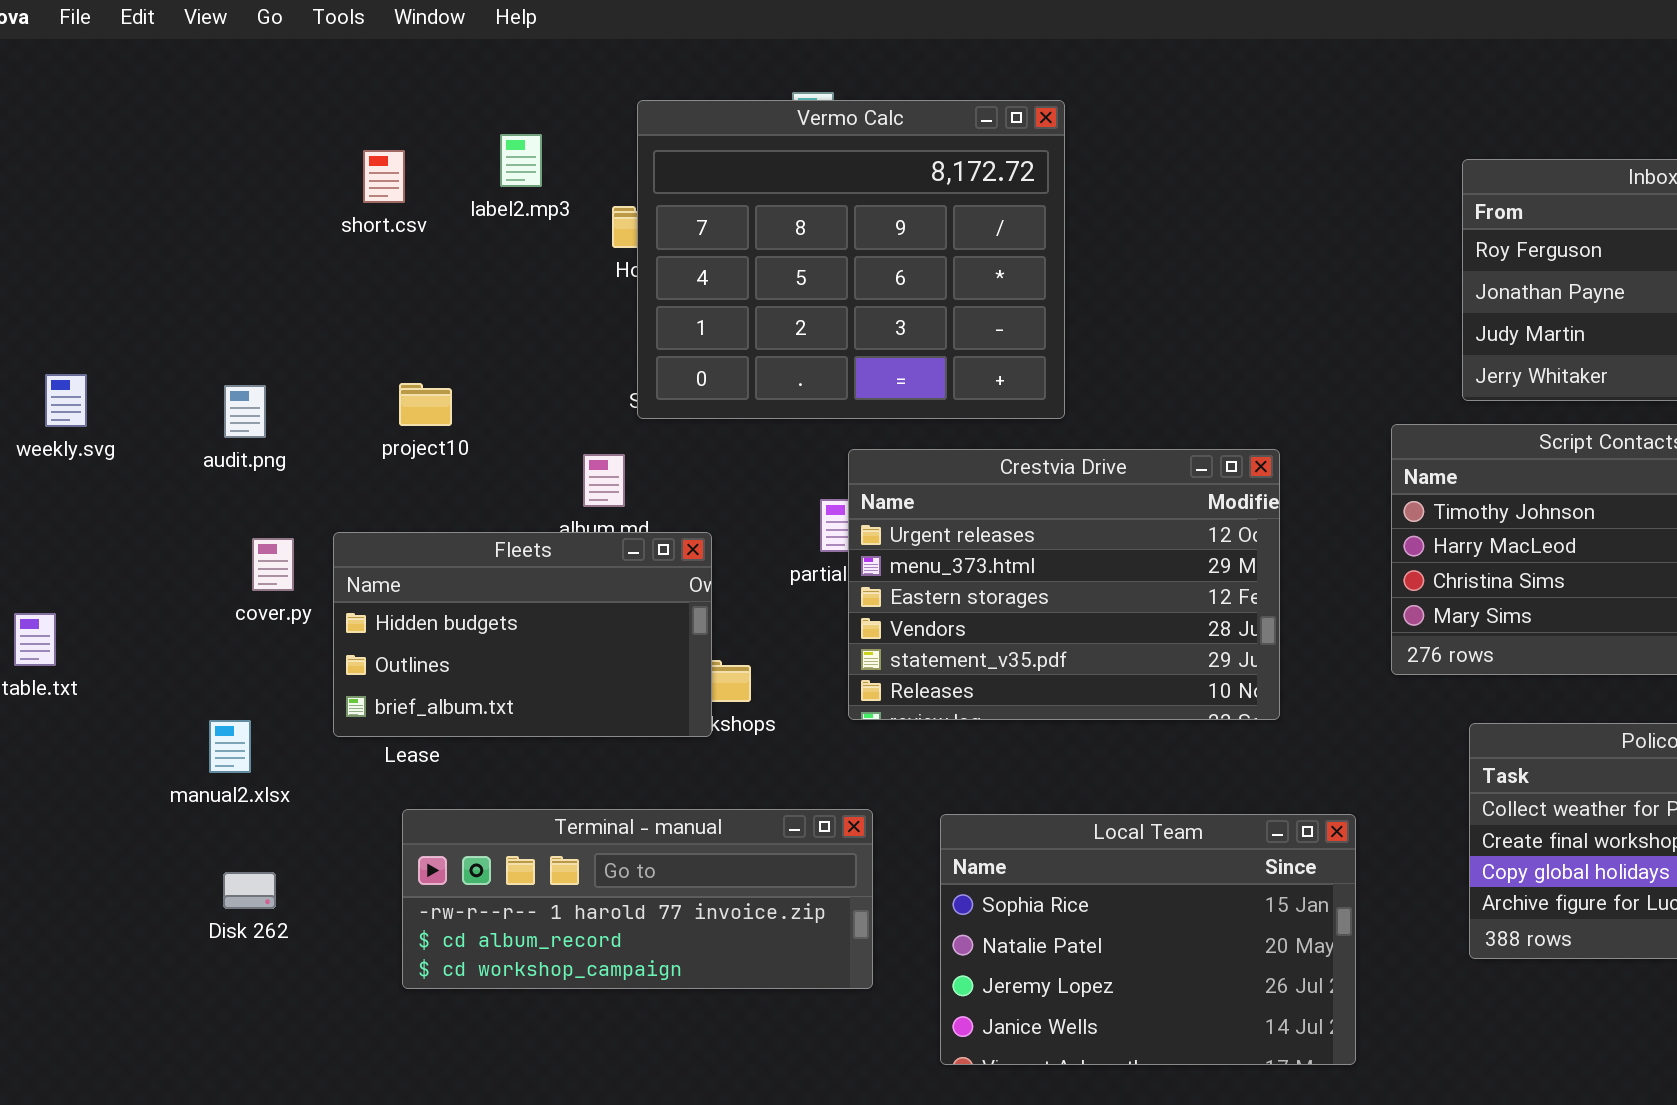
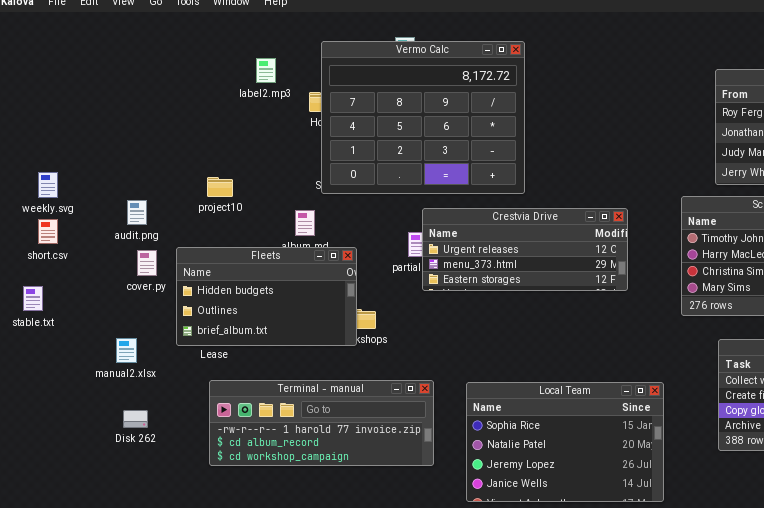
short.csv: [363,150,405,203] -> [38,219,58,244], moved
audit.png: [224,385,266,438] -> [127,200,147,225], moved
Crestvia Drive: [848,449,1280,720] -> [422,208,628,291], resized

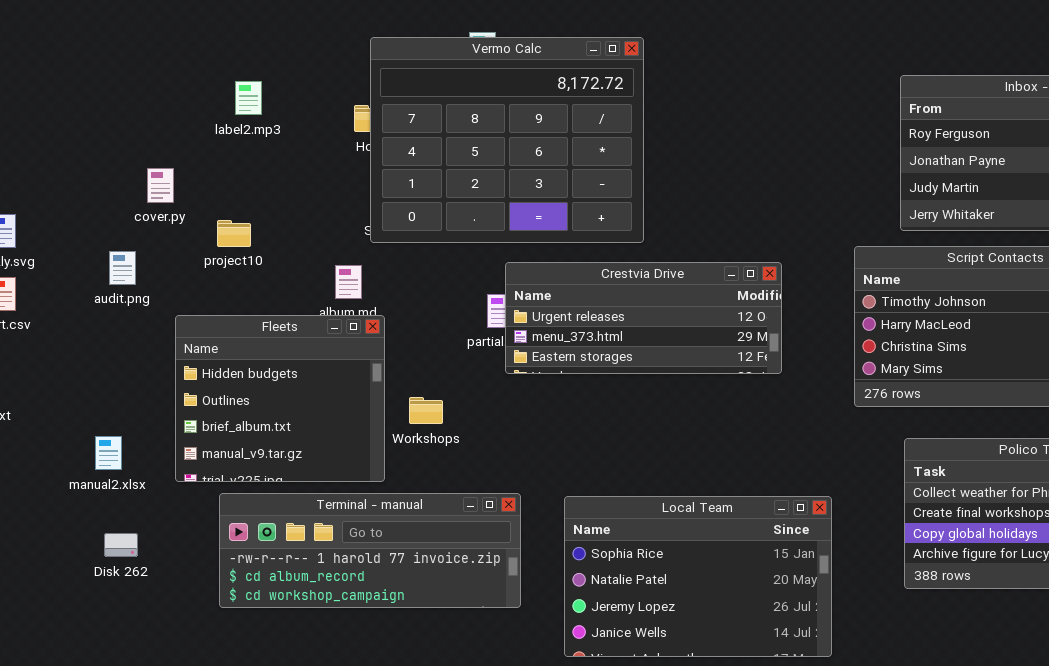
label2.mp3: [256,58,276,83] -> [235,81,262,115], moved
Fleets: [176,247,357,346] -> [175,315,385,482], resized
cover.py: [137,250,157,276] -> [147,168,174,203], moved

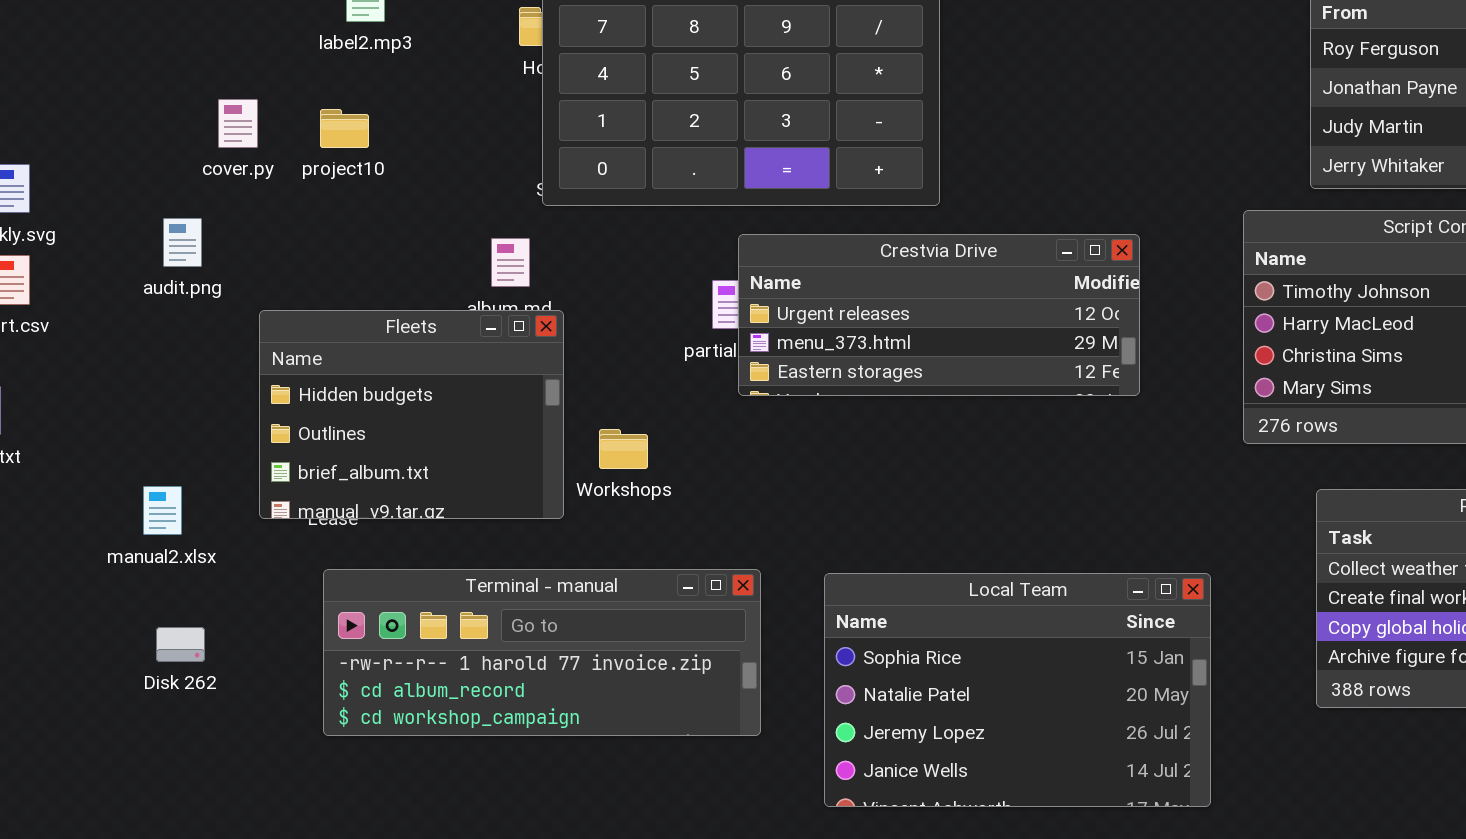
project10: [217,220,251,247] -> [320,109,369,148], moved
Fleets: [175,315,385,482] -> [259,310,564,519], resized

